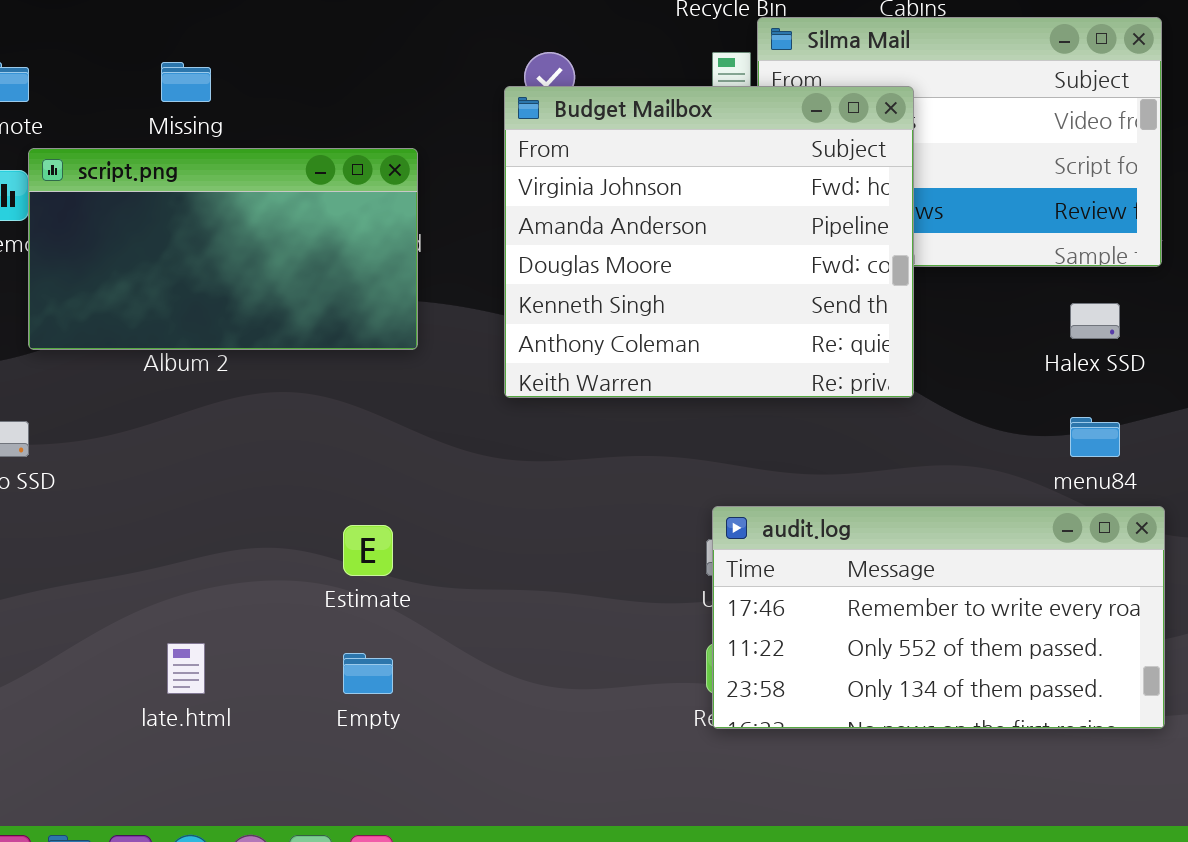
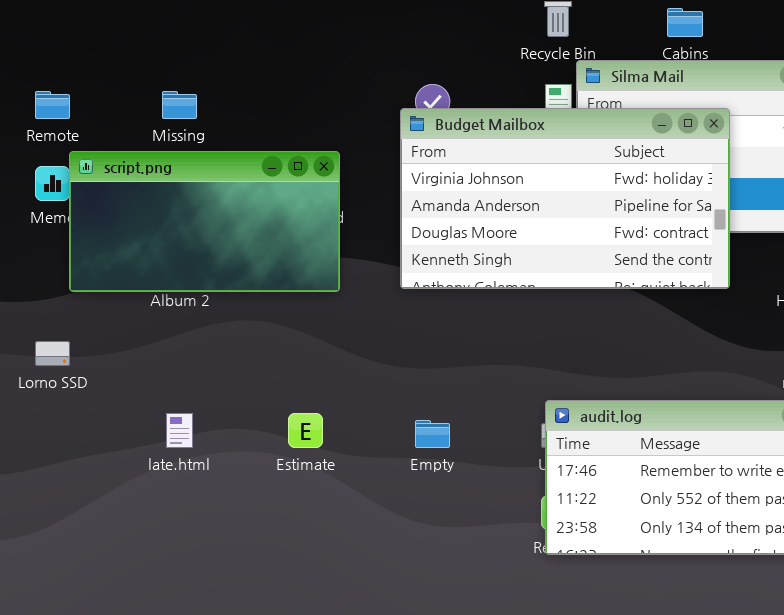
Budget Mailbox: [504,86,914,398] -> [400,108,730,289], resized
late.html: [167,643,205,694] -> [166,413,193,448], moved
Empty: [343,653,393,694] -> [415,420,450,448], moved

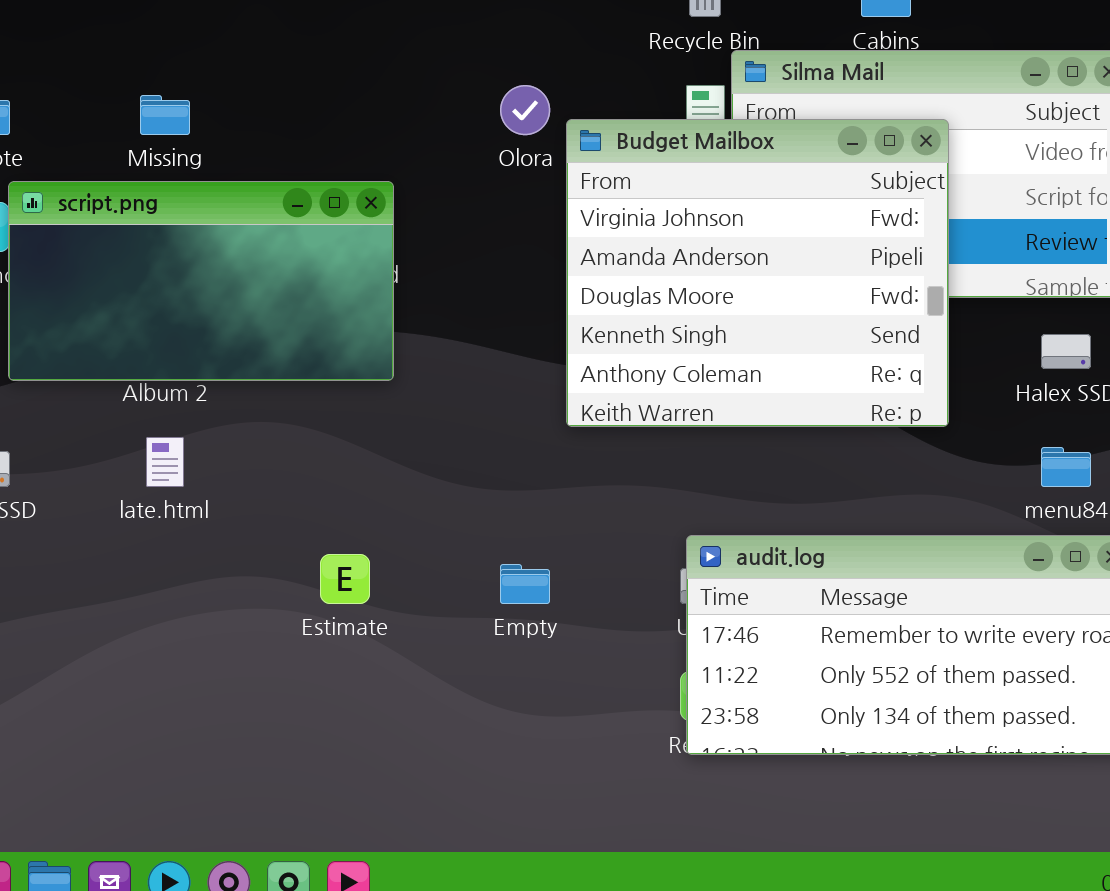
Budget Mailbox: [400,108,730,289] -> [566,119,949,427], resized
late.html: [166,413,193,448] -> [146,437,184,487], moved

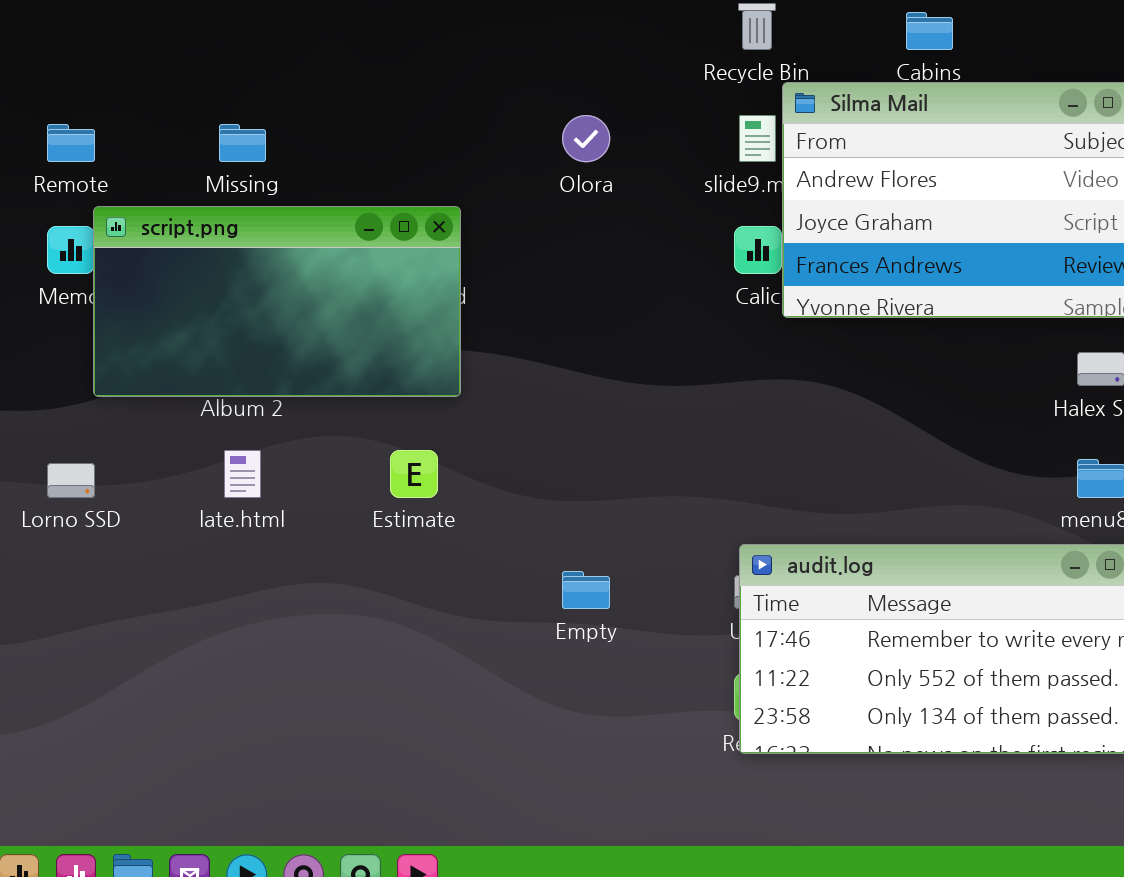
Budget Mailbox: [566,119,949,427] -> none, closed
Estimate: [320,554,370,604] -> [390,450,438,498], moved

